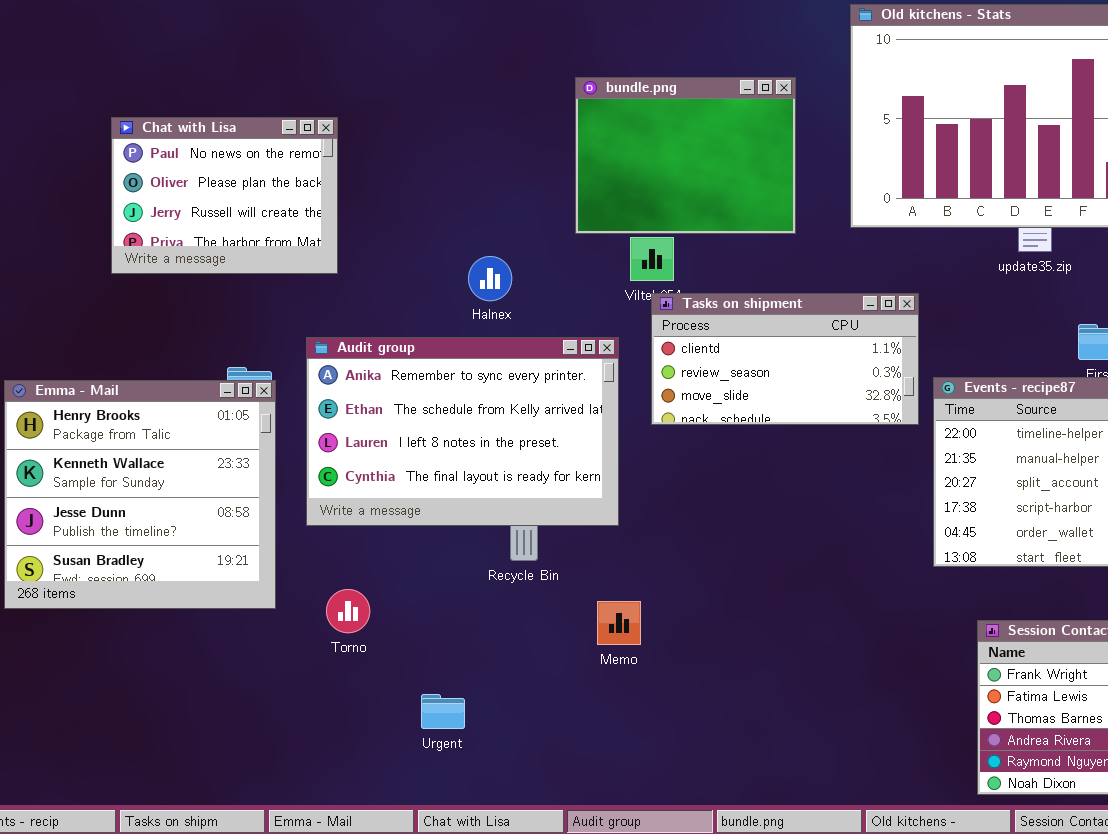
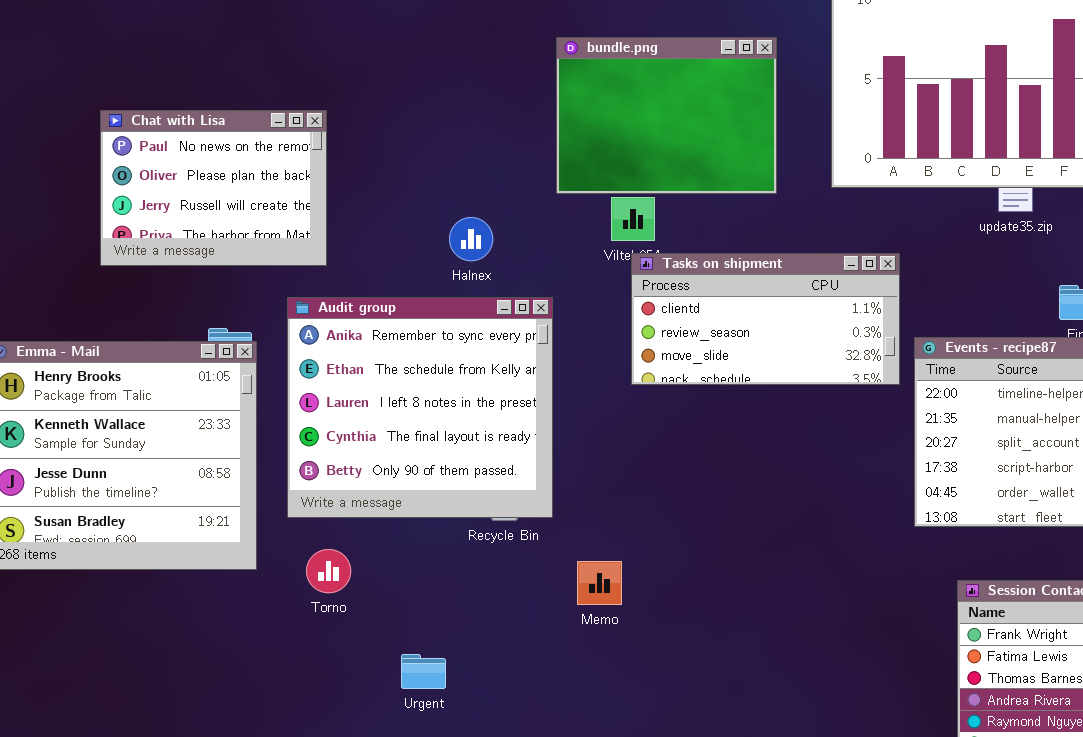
Chat with Lisa: [111,117,338,274] -> [100,110,327,266], moved
Audit group: [306,337,619,526] -> [287,297,553,518], resized

